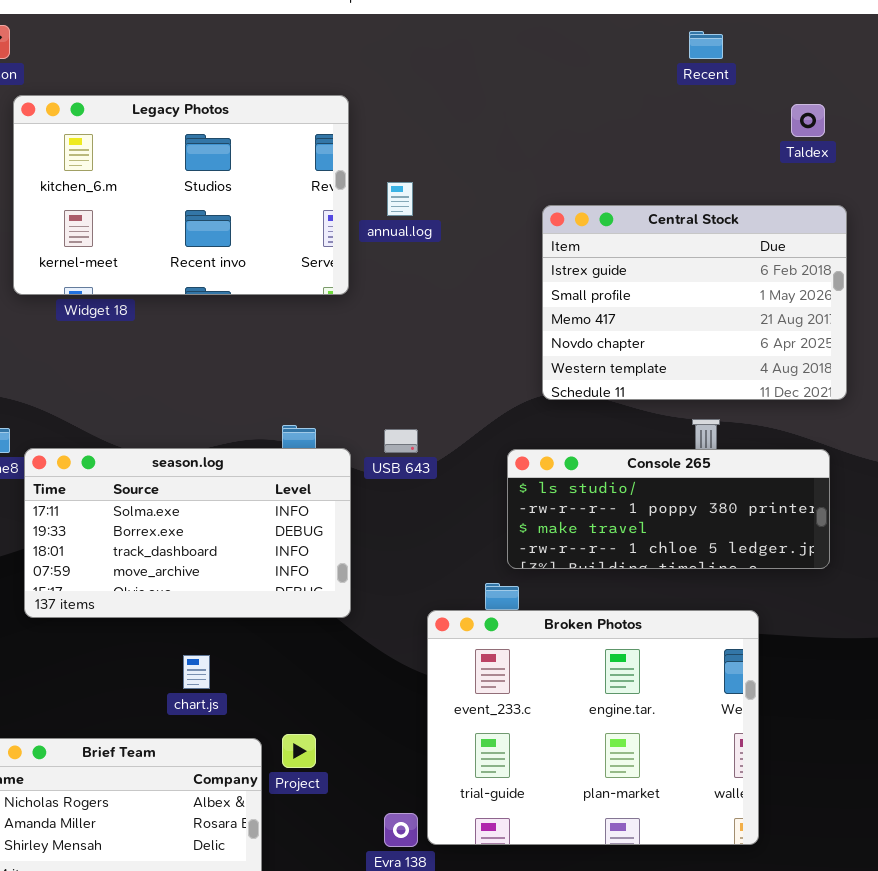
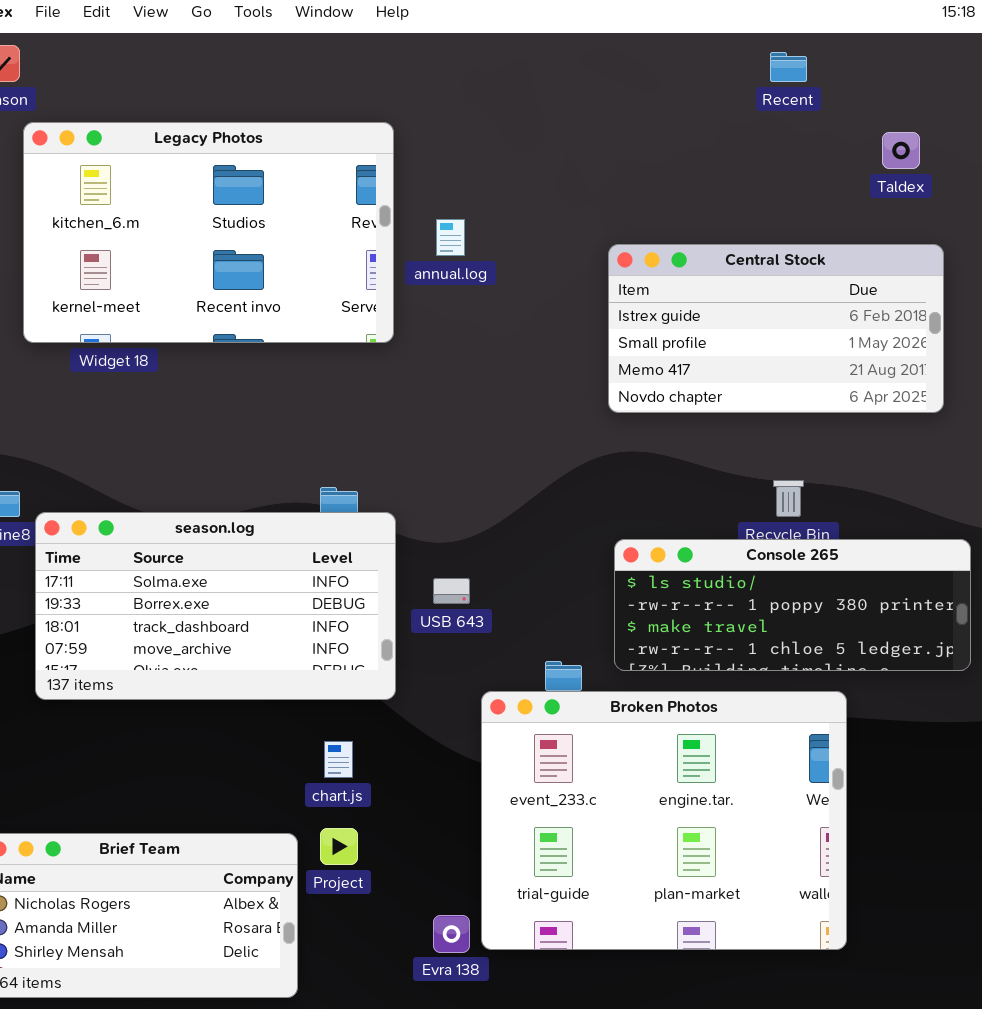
Central Stock: [542,205,847,400] -> [608,244,944,413], resized
USB 643: [384,429,418,453] -> [433,578,470,604], moved
Console 265: [507,449,830,569] -> [614,539,971,671], moved
chart.js: [183,655,210,689] -> [324,741,353,778], moved

